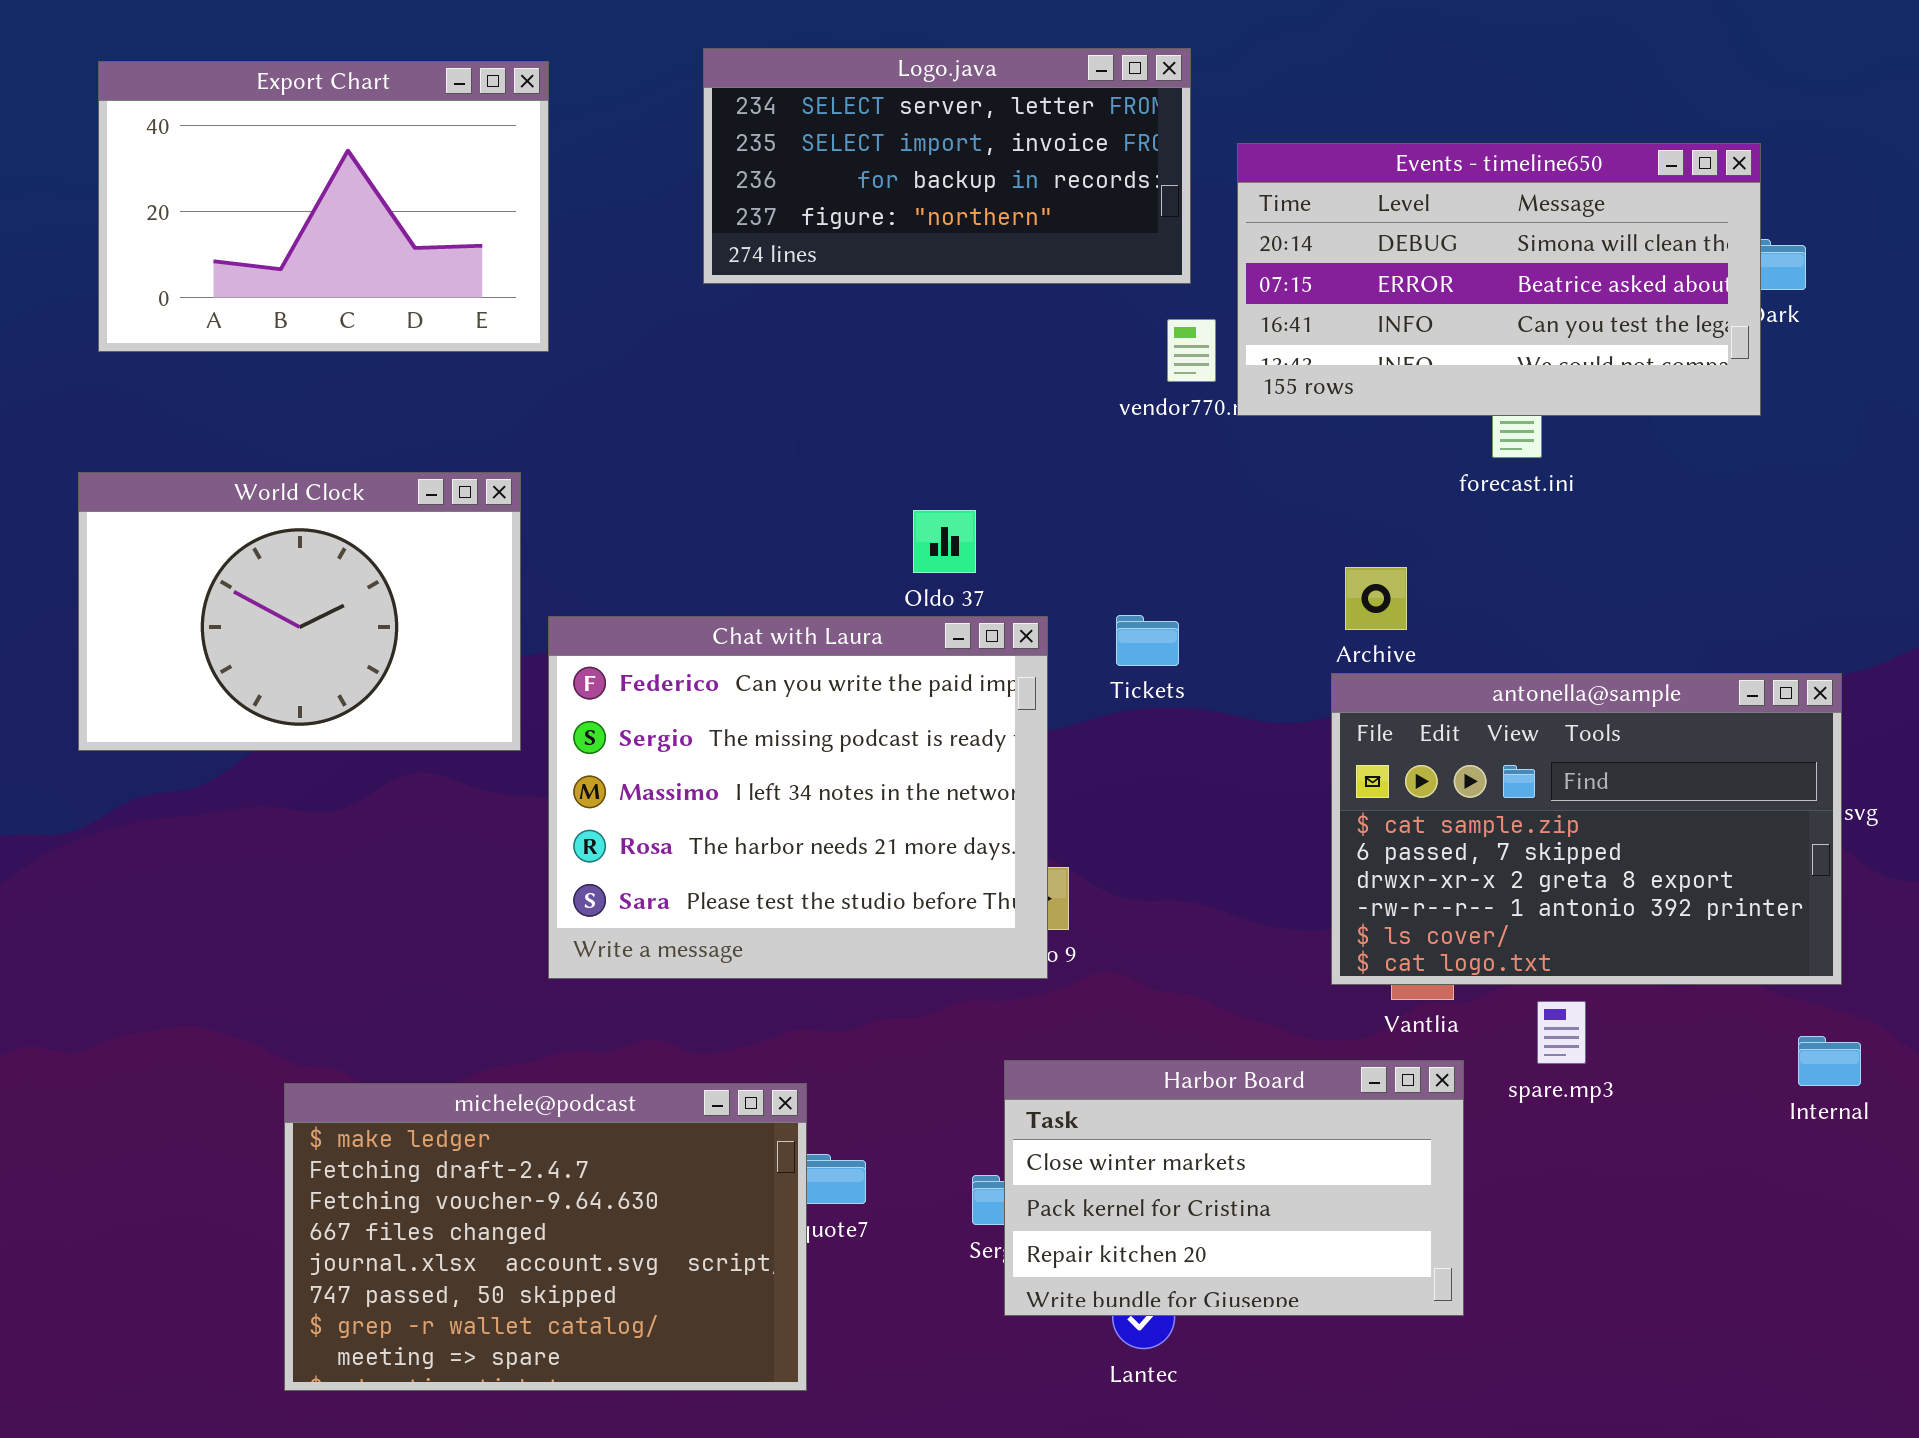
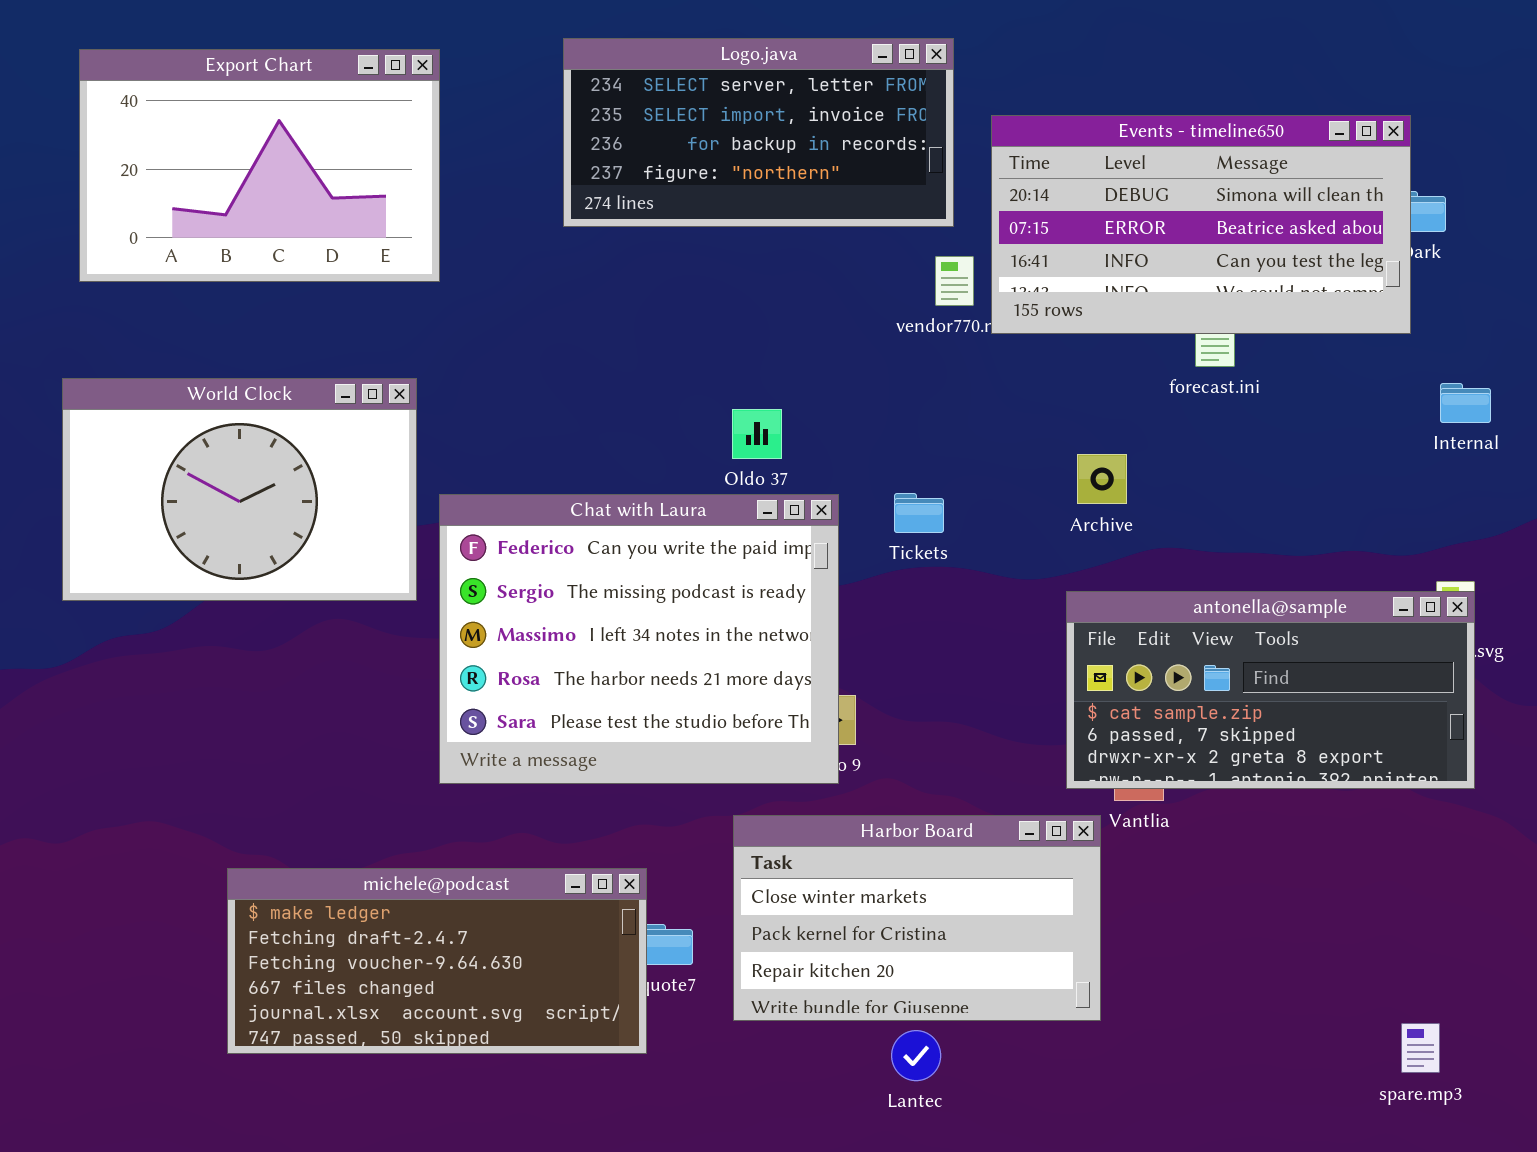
antonella@sample: [1331,673,1842,985] -> [1066,591,1475,789], resized
spare.mp3: [1537,1001,1586,1064] -> [1401,1023,1440,1073], moved
Internal: [1798,1036,1861,1086] -> [1440,383,1491,423], moved
Harbor Board: [1004,1060,1464,1316] -> [733,815,1101,1021], moved
michele@podcast: [284,1083,807,1391] -> [227,868,647,1054], resized

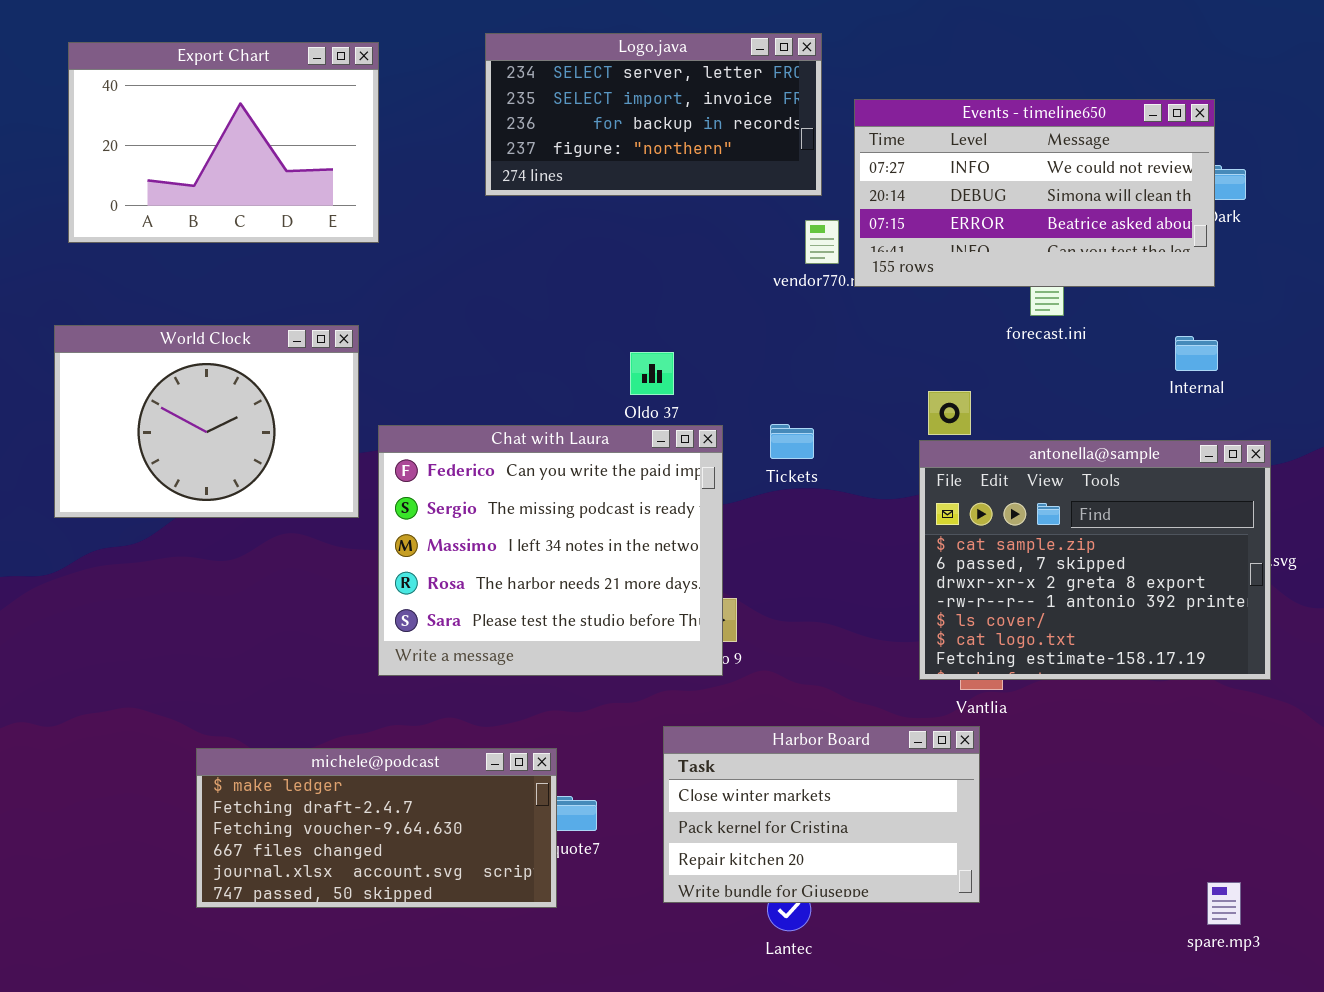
Events - timeline650: [991,115,1411,334] -> [854,99,1215,287], scrolled up 1 row
Internal: [1440,383,1491,423] -> [1175,336,1218,371], moved
antonella@sample: [1066,591,1475,789] -> [919,440,1271,680], resized
Harbor Board: [733,815,1101,1021] -> [663,726,980,903], moved

